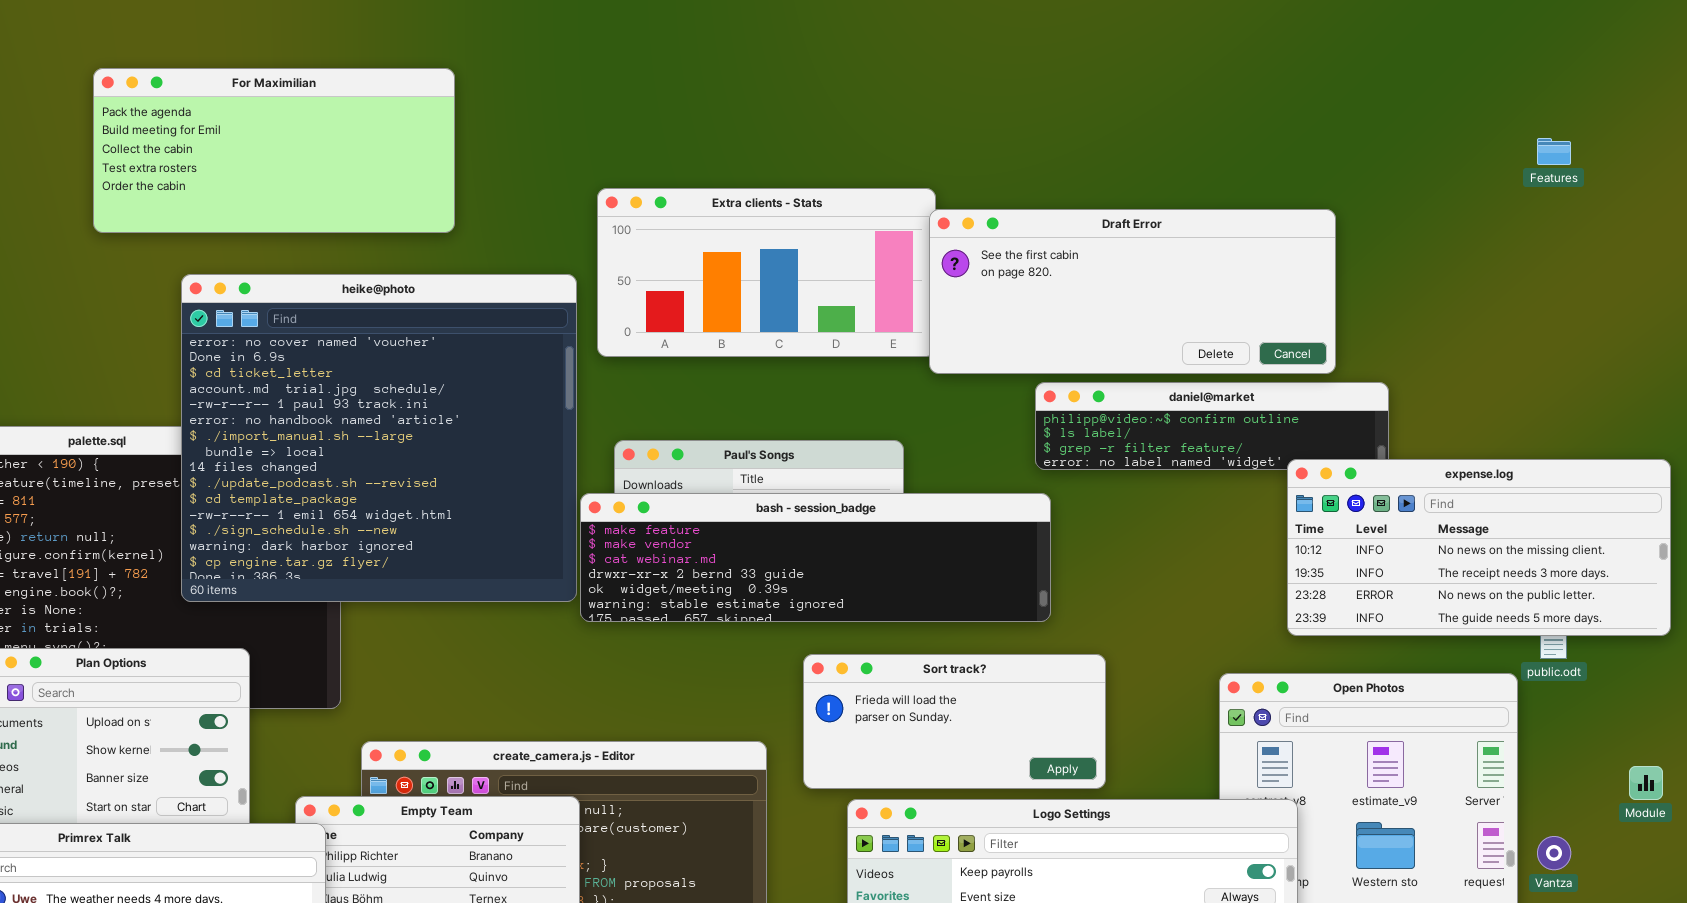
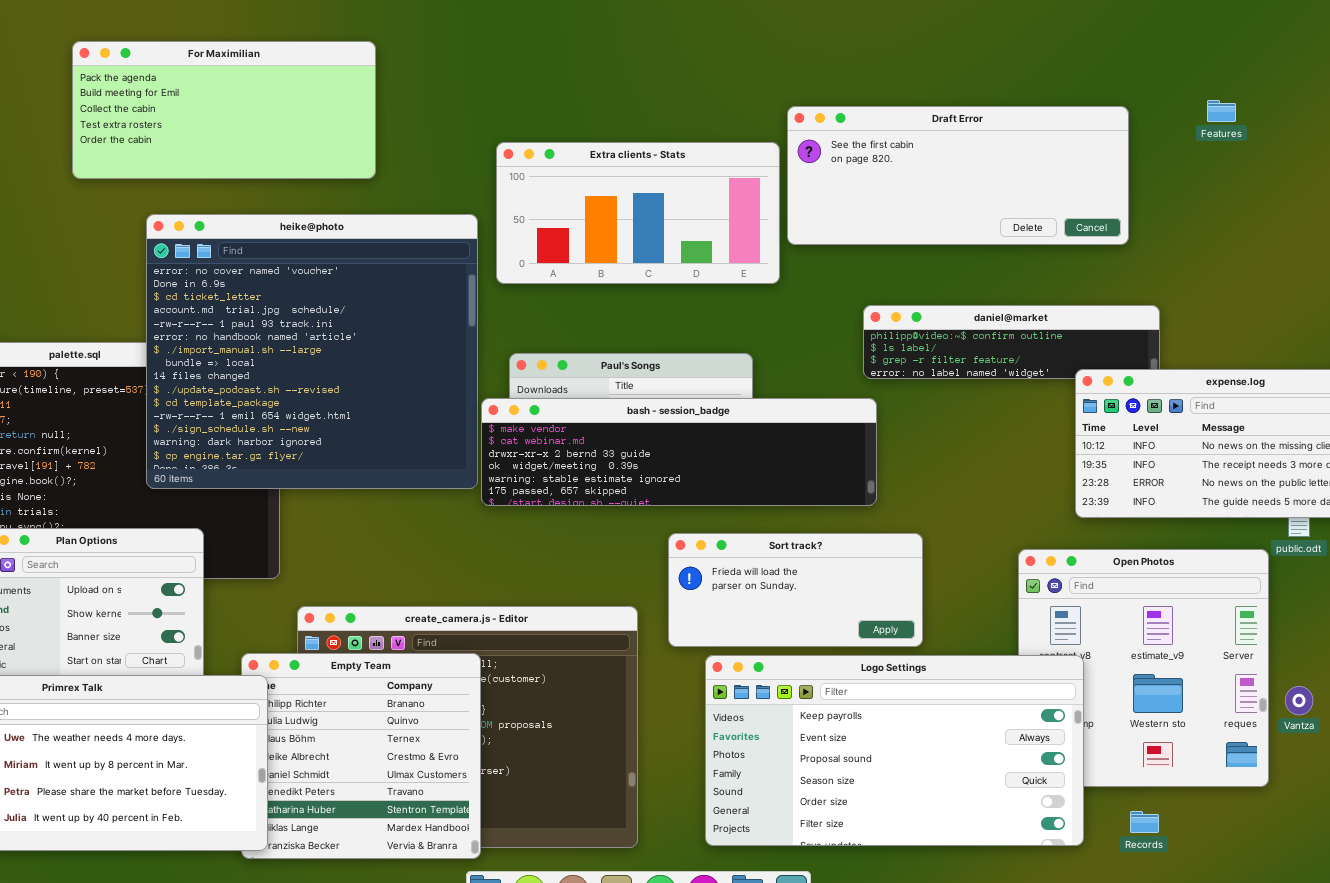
Features: [1537,138,1571,165] -> [1207,100,1236,122], moved
Draft Error: [929,209,1336,374] -> [787,106,1129,245], moved
bash - session_badge: [580,493,1051,622] -> [481,398,877,506], scrolled down 1 row

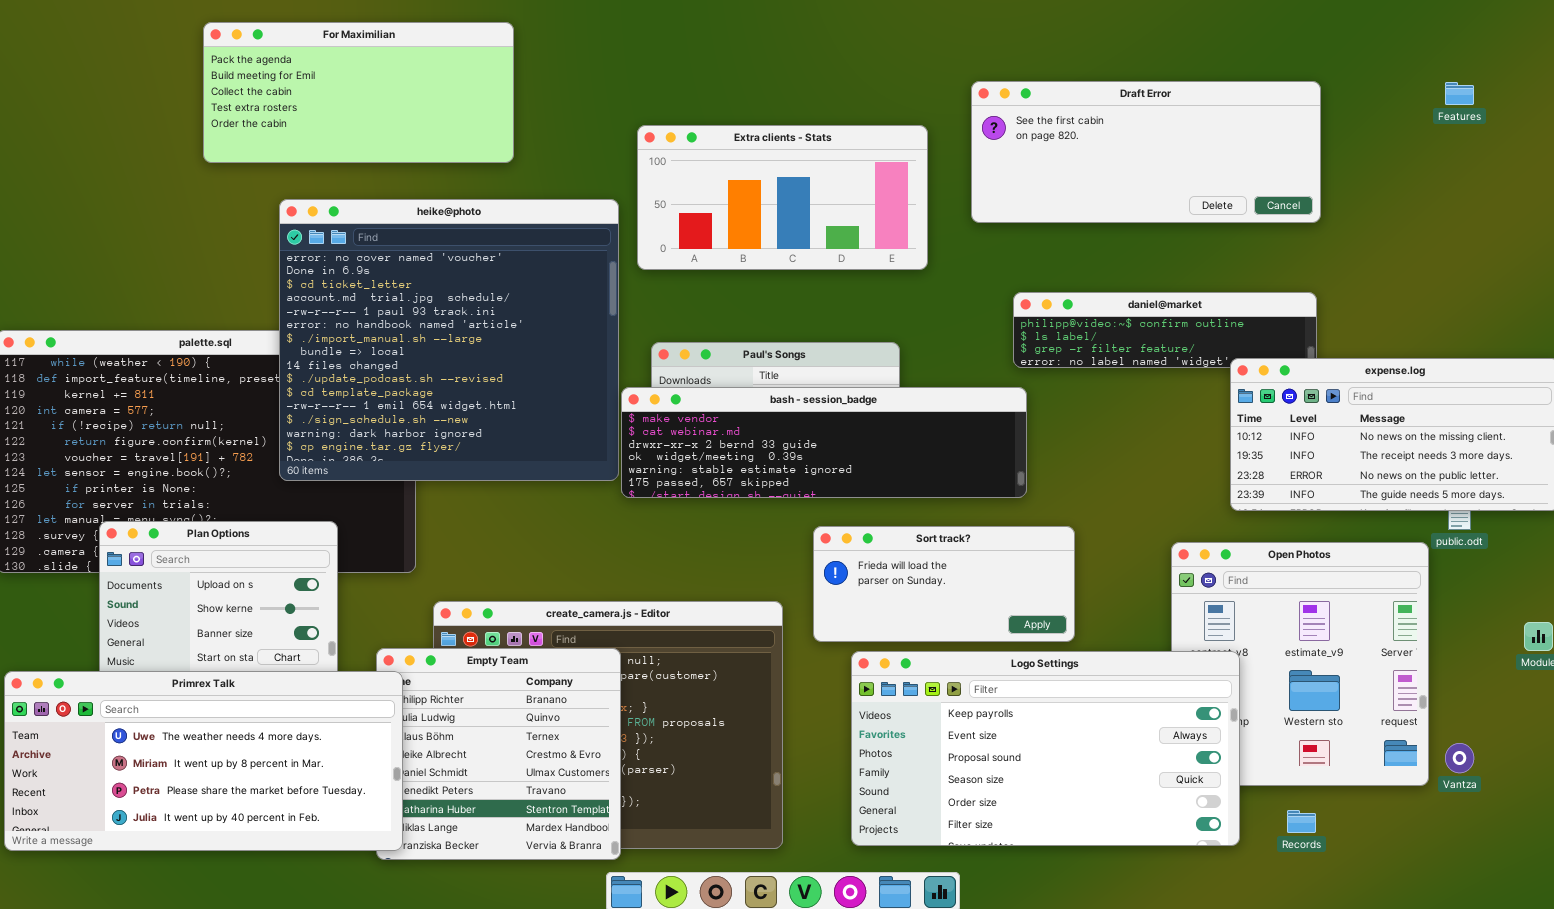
Features: [1207,100,1236,122] -> [1445,82,1474,105], moved
Draft Error: [787,106,1129,245] -> [971,81,1321,223], moved
Vantza: [1285,686,1313,715] -> [1445,743,1474,773], moved

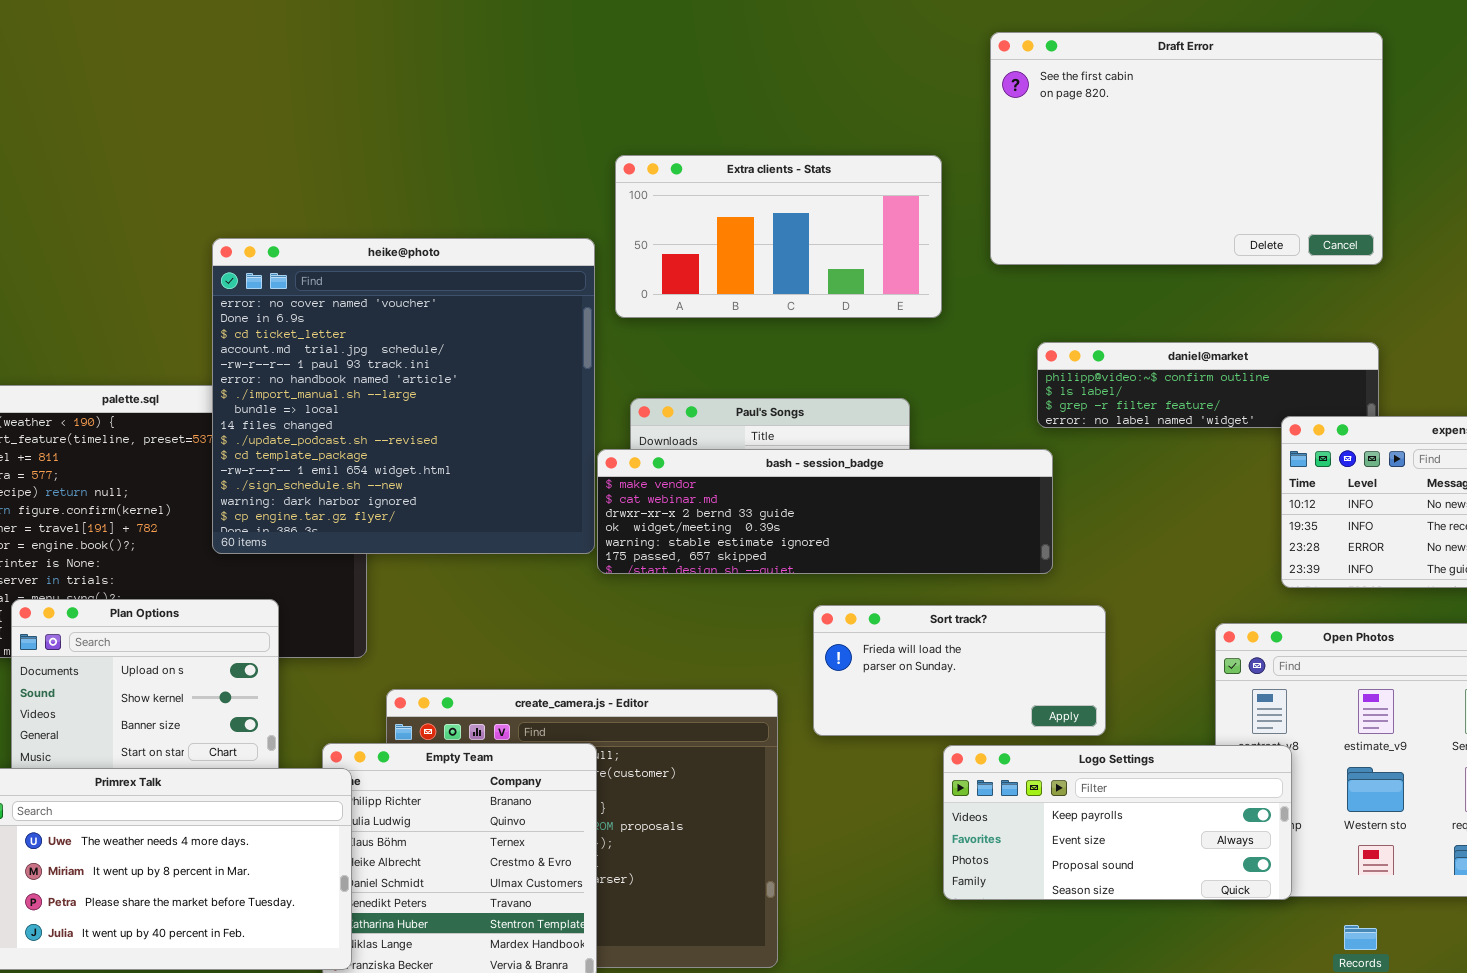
For Maximilian: [203,22,514,163] -> none, closed
Draft Error: [971,81,1321,223] -> [990,32,1383,265], resized
Logo Settings: [851,651,1240,846] -> [943,745,1292,900], resized

